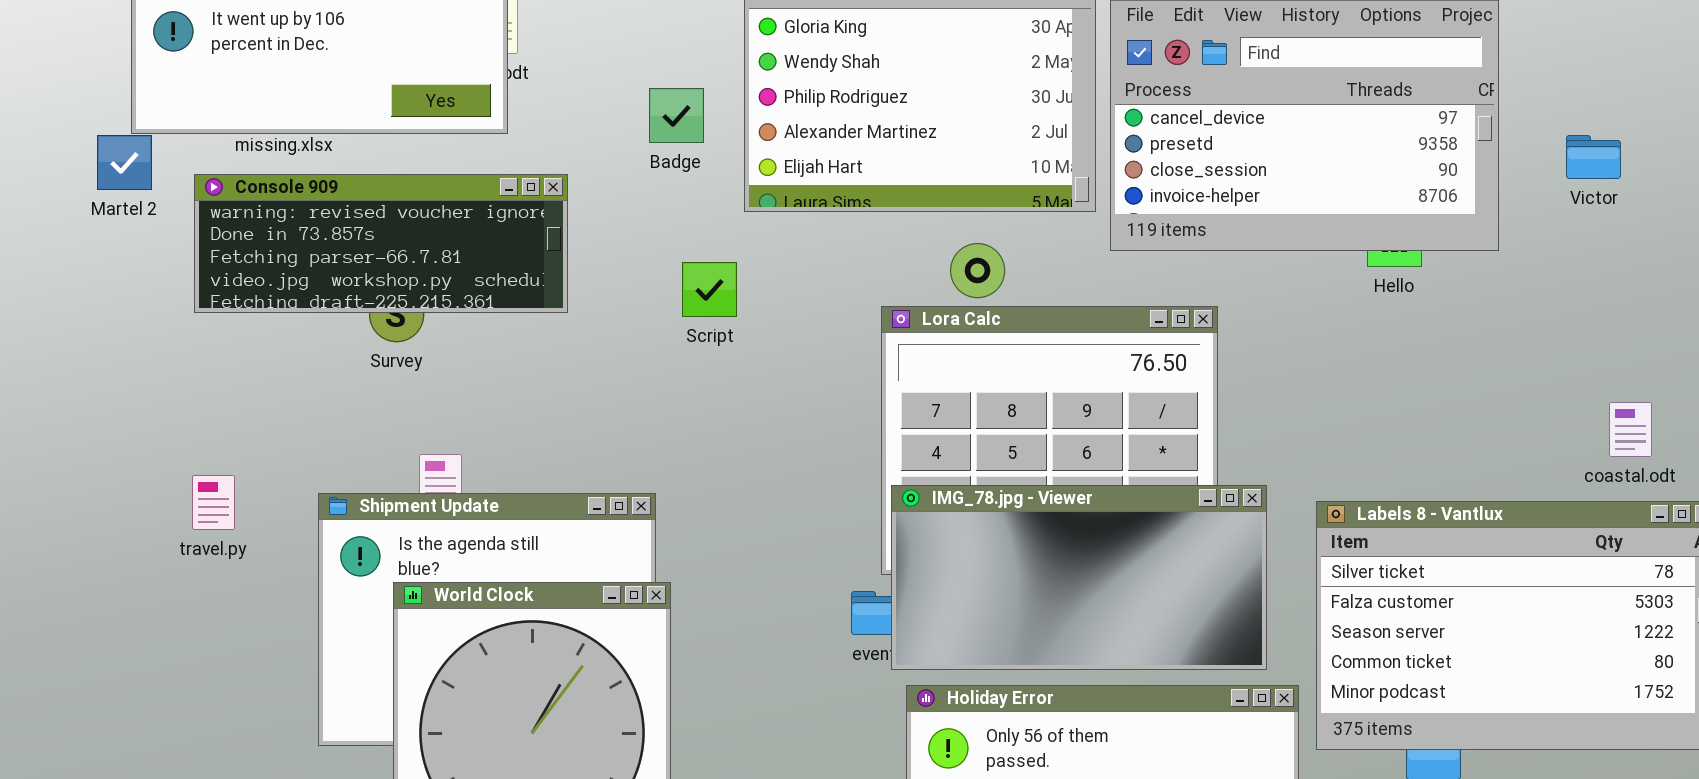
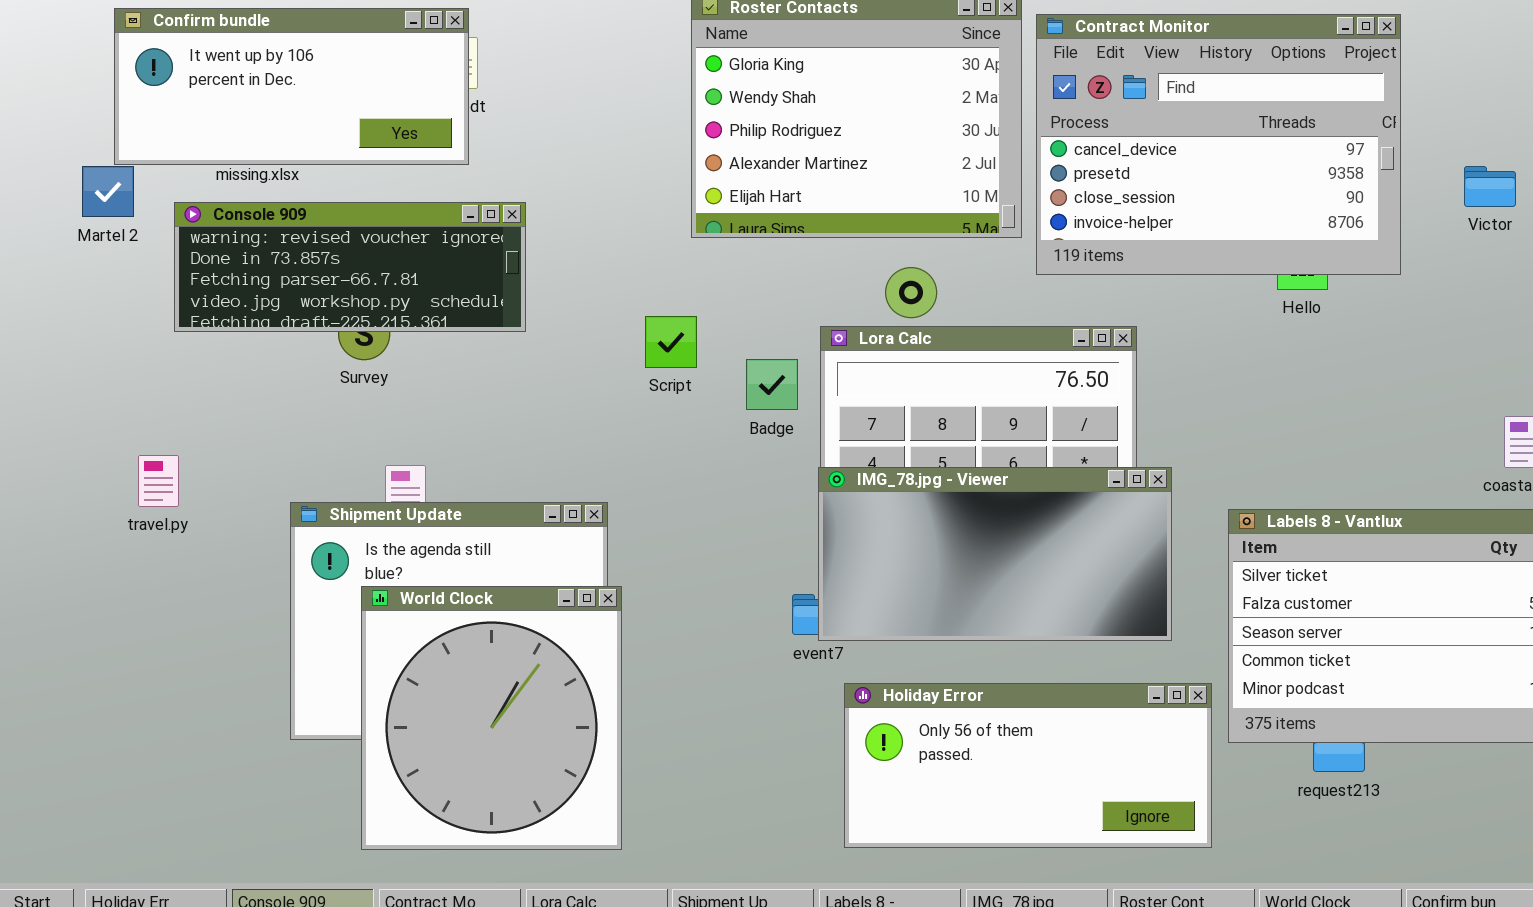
Badge: [649,88,704,143] -> [746,359,798,410], moved
Script: [682,262,737,317] -> [645,316,697,368], moved
travel.py: [192,475,235,530] -> [138,455,179,507], moved
IMG_78.jpg - Viewer: [891,485,1267,670] -> [818,467,1172,641], moved

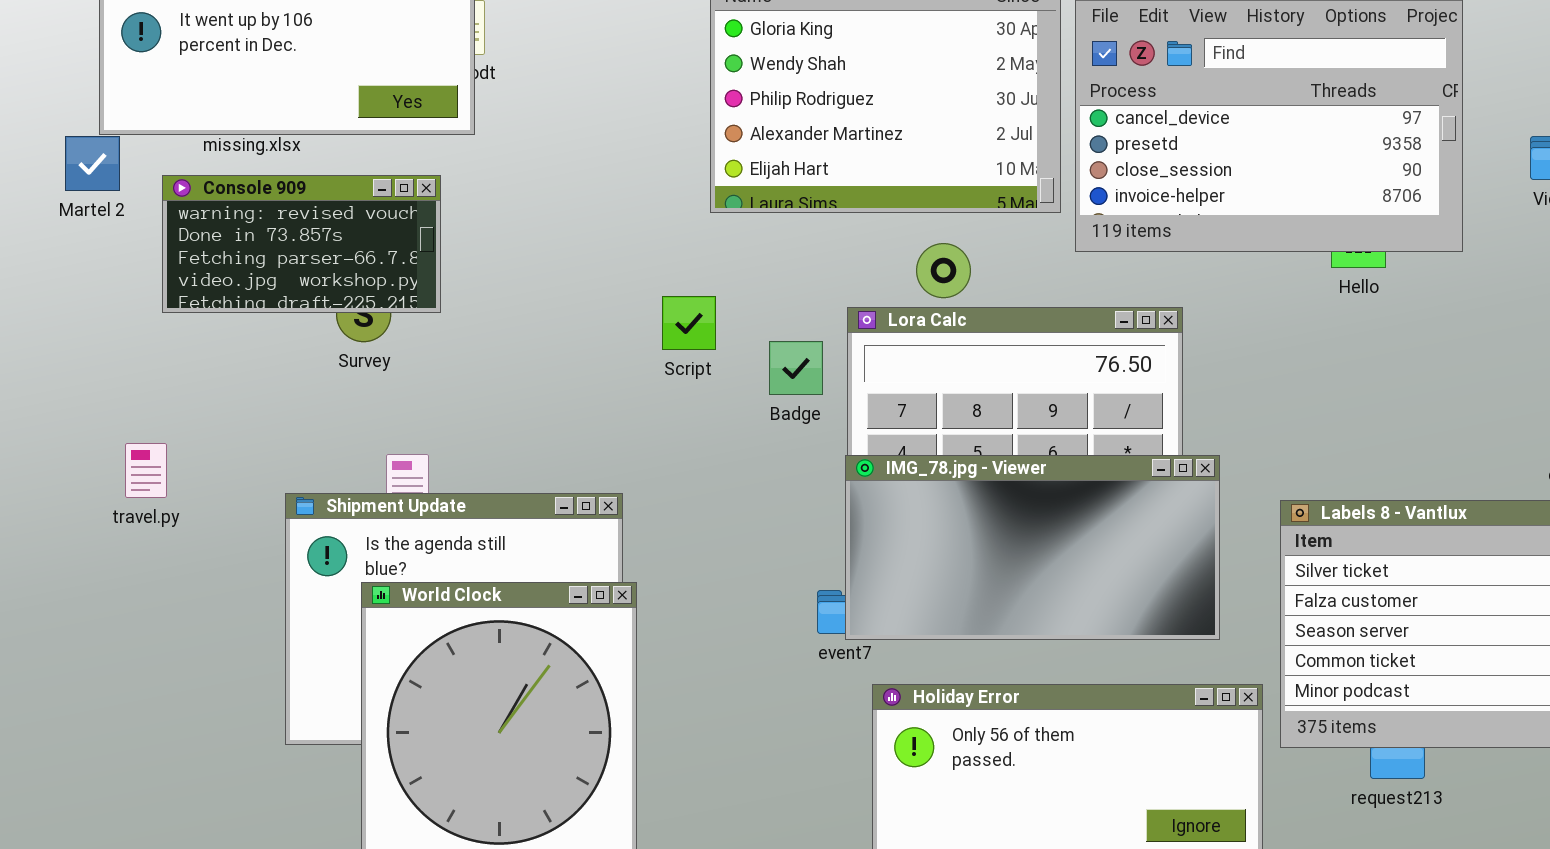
Console 909: [174,202,526,332] -> [162,175,441,313], resized

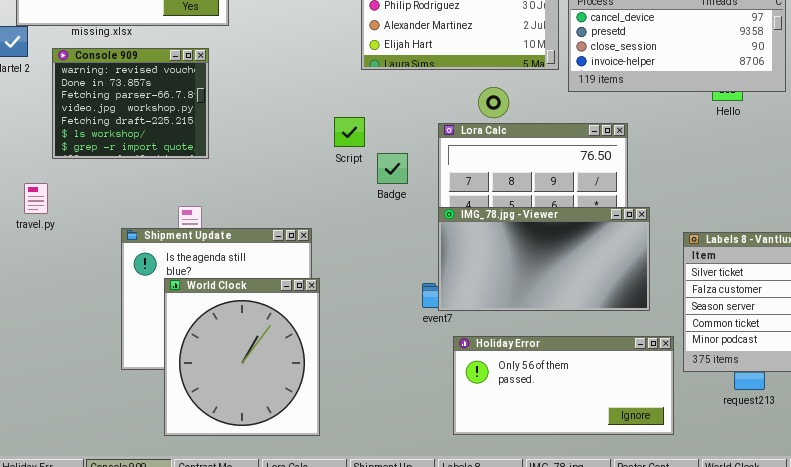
Console 909: [162,175,441,313] -> [52,48,209,159], resized
Badge: [769,341,823,395] -> [377,153,408,184], moved
travel.py: [125,443,167,498] -> [24,183,48,214], moved

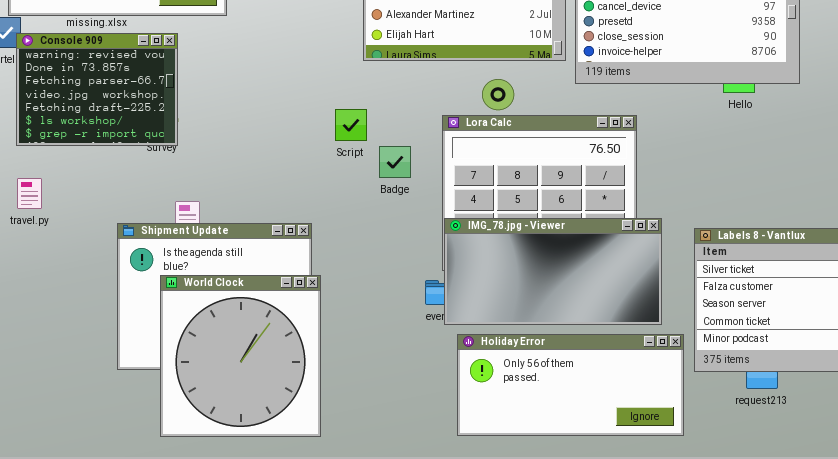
Console 909: [52,48,209,159] -> [16,33,178,146], moved
IMG_78.jpg - Viewer: [438,207,650,311] -> [444,218,662,325], moved

